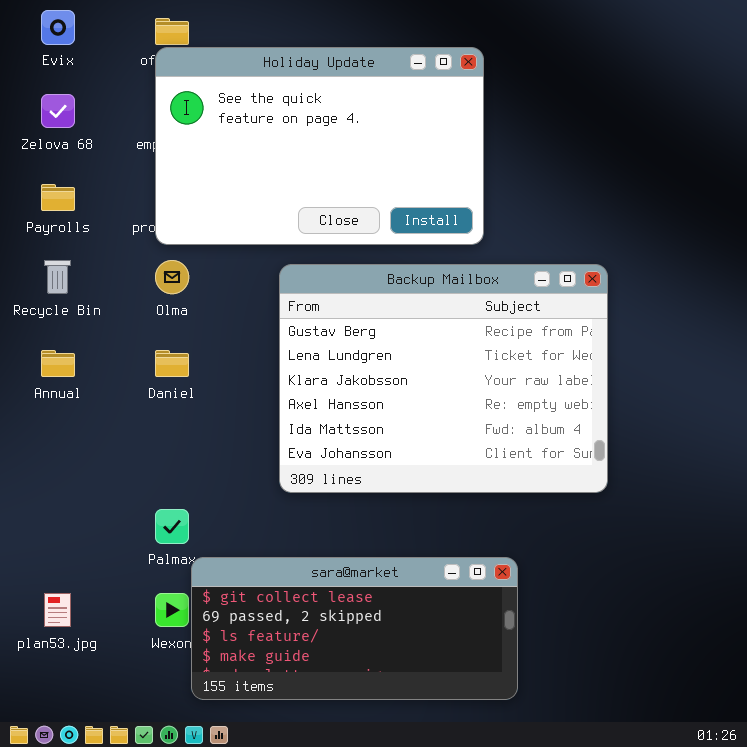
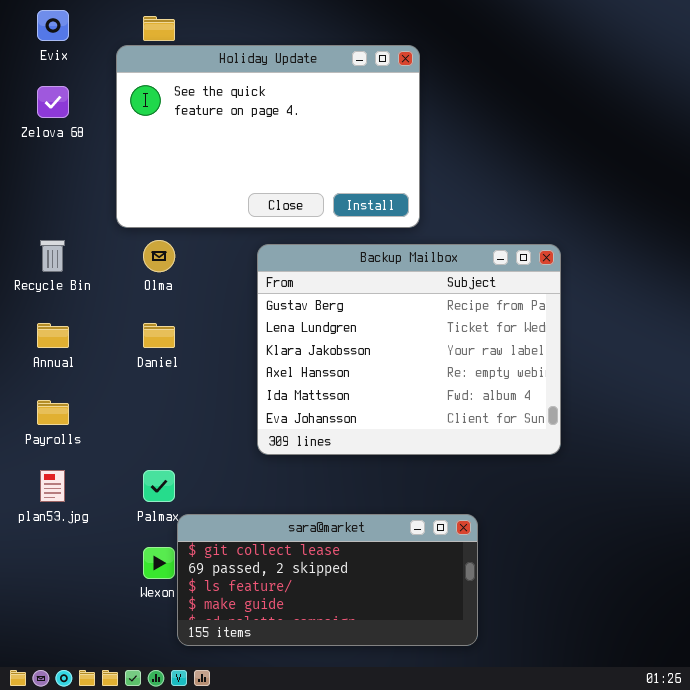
Holiday Update: [155,47,484,245] -> [116,45,420,228], moved
Payrolls: [41,184,75,211] -> [37,400,69,425], moved
plan53.jpg: [44,593,71,627] -> [40,470,65,502], moved

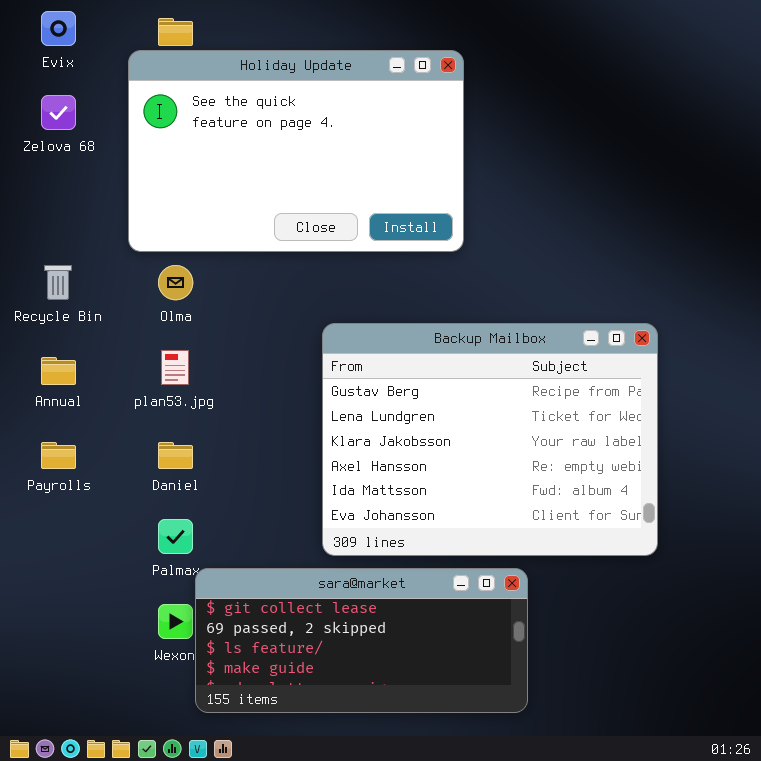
Backup Mailbox: [257,244,561,455] -> [322,323,658,556], moved
Daniel: [143,323,175,348] -> [158,442,193,469], moved
plan53.jpg: [40,470,65,502] -> [161,350,189,385], moved

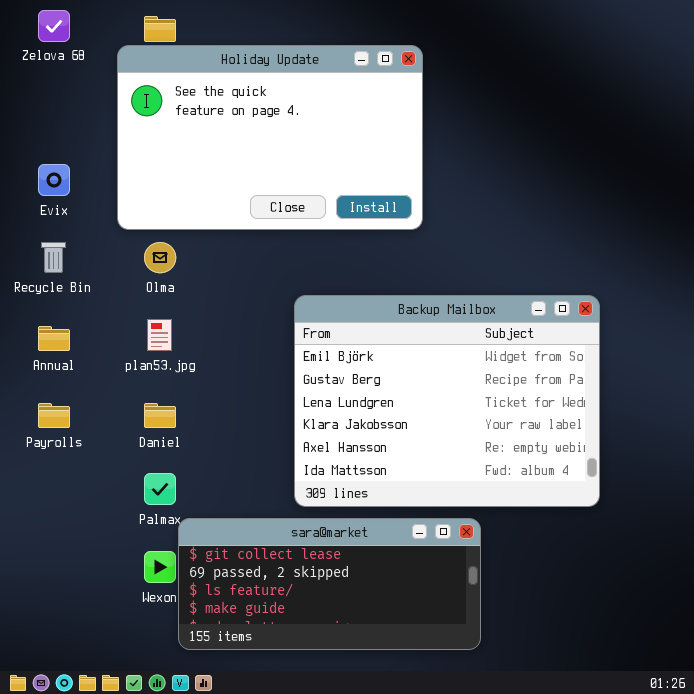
Evix: [41,11,76,46] -> [38,164,70,196], moved
Zelova 68: [41,95,76,130] -> [38,10,70,42], moved
Backup Mailbox: [322,323,658,556] -> [294,295,600,507], scrolled up 1 row

